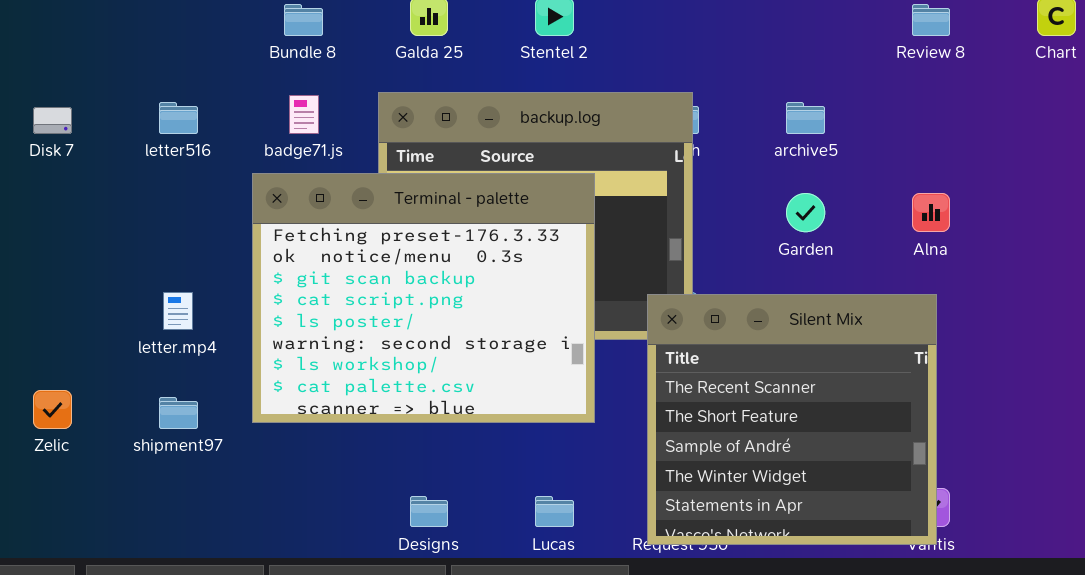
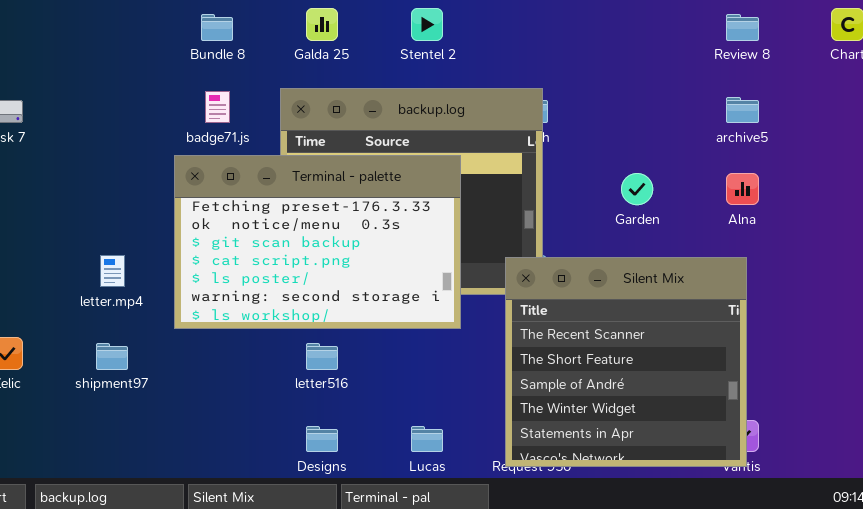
letter516: [159,102,198,134] -> [306,343,338,370], moved
archive5: [786,102,825,134] -> [726,97,759,123], moved
Terminal - palette: [252,173,595,423] -> [174,155,461,329], resized

